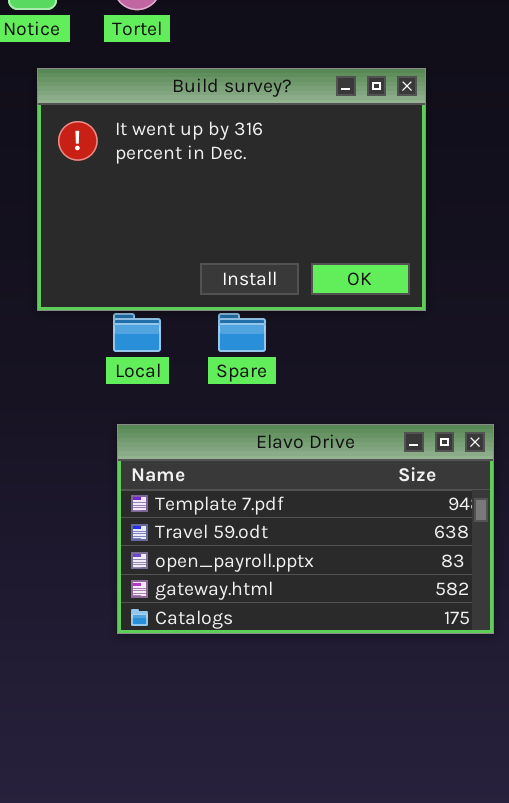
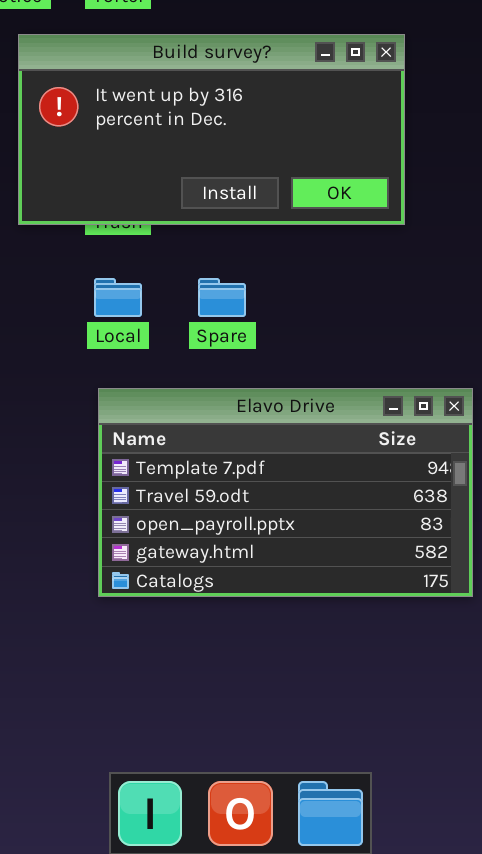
Build survey?: [37,68,426,311] -> [18,34,405,225], resized

